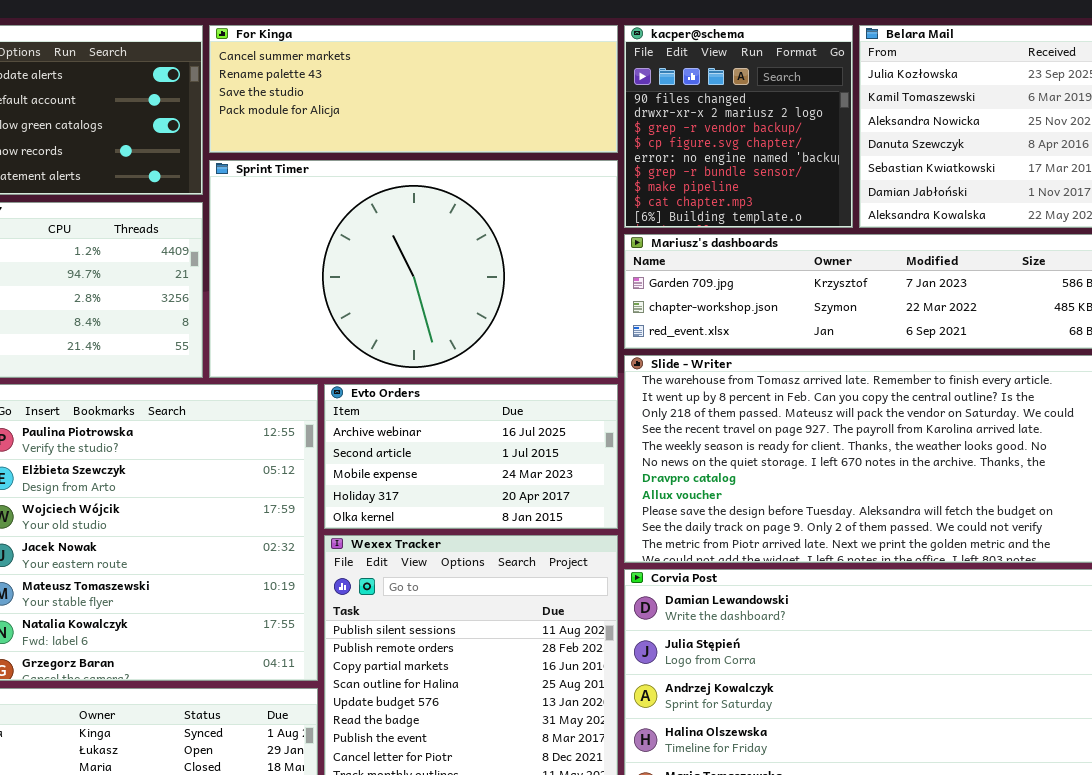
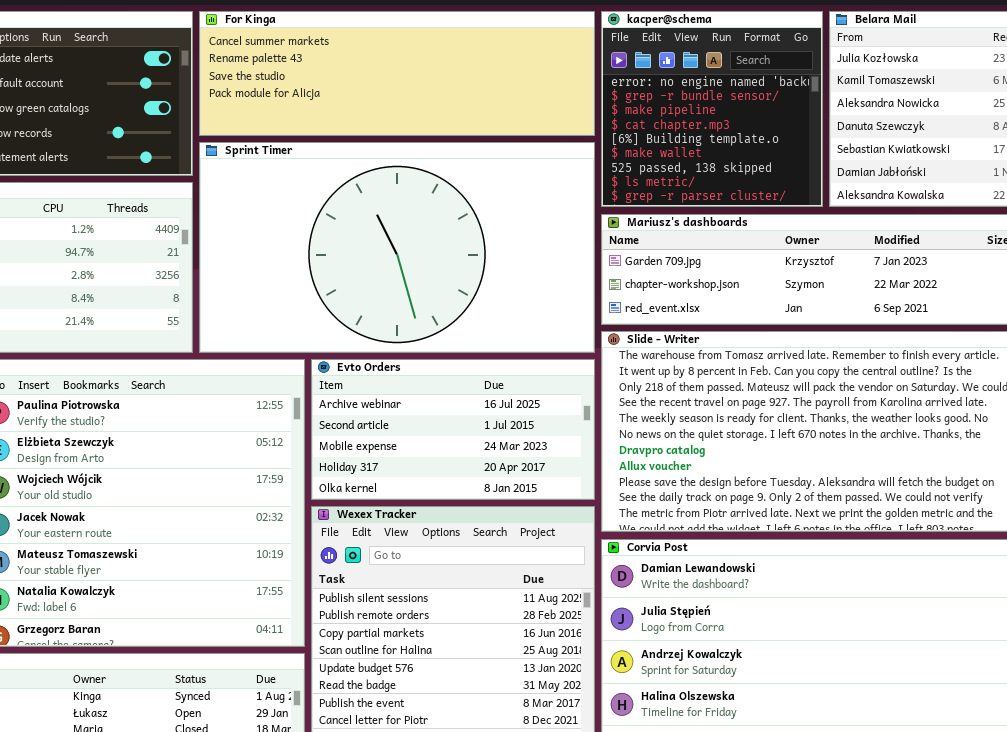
kacper@schema: [624,25,853,228] -> [601,11,823,207], scrolled down 4 rows

